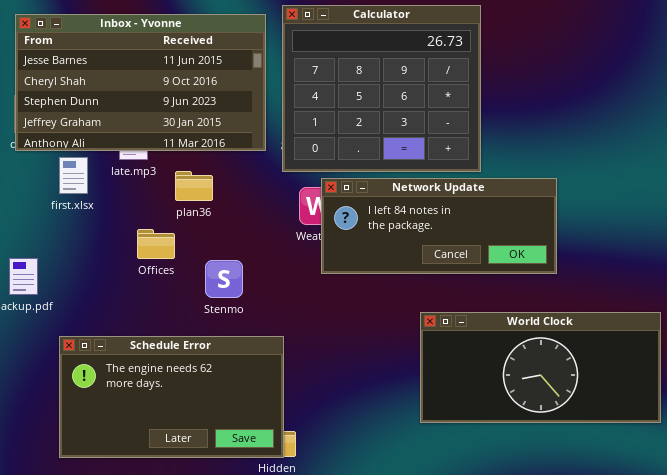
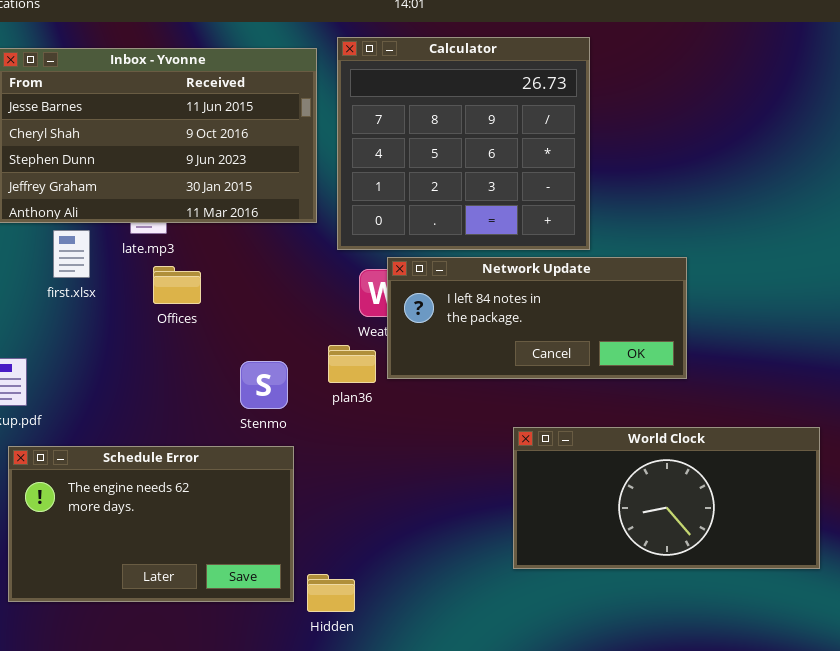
plan36: [175,171,213,201] -> [328,345,376,383], moved
Offices: [137,229,175,259] -> [153,266,201,304], moved
Schedule Error: [59,336,284,458] -> [8,446,294,602], moved

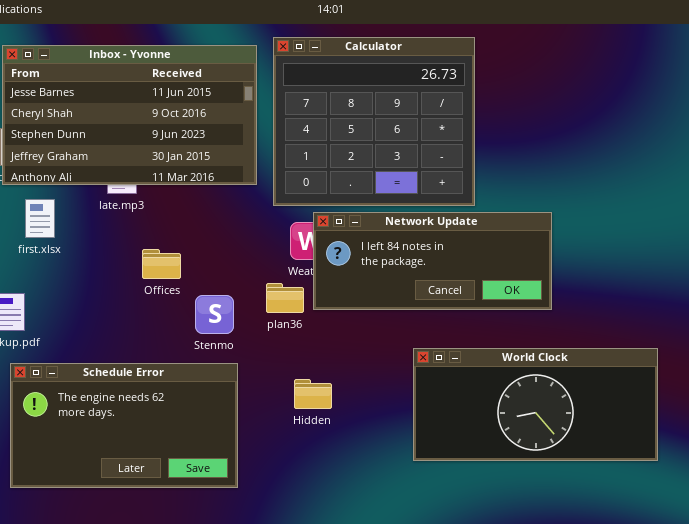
first.xlsx: [53,230,90,278] -> [25,199,55,238], moved
Offices: [153,266,201,304] -> [142,249,181,279], moved
Hidden: [307,574,355,612] -> [294,379,332,409], moved

